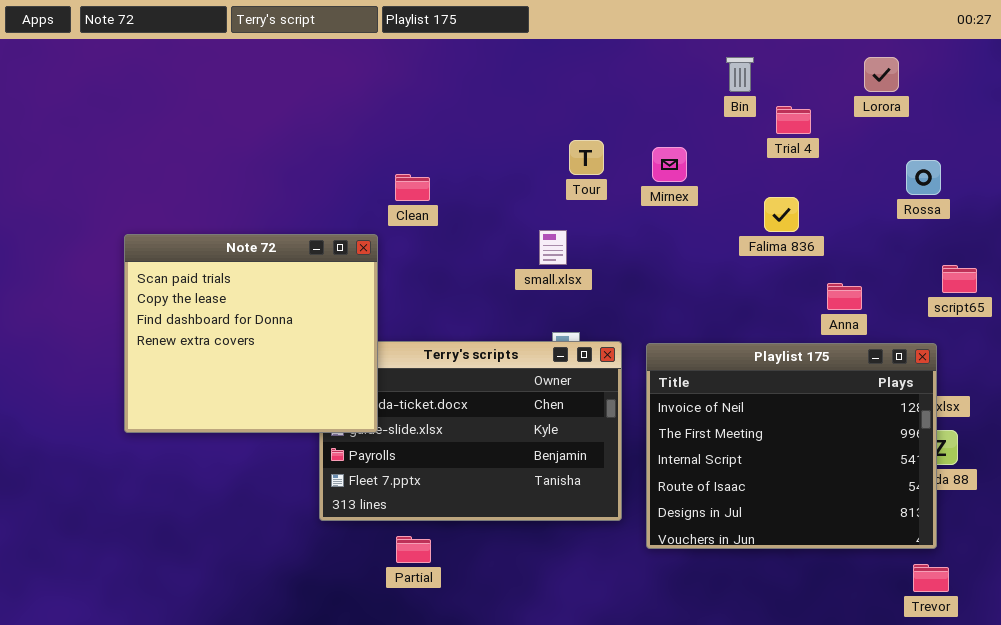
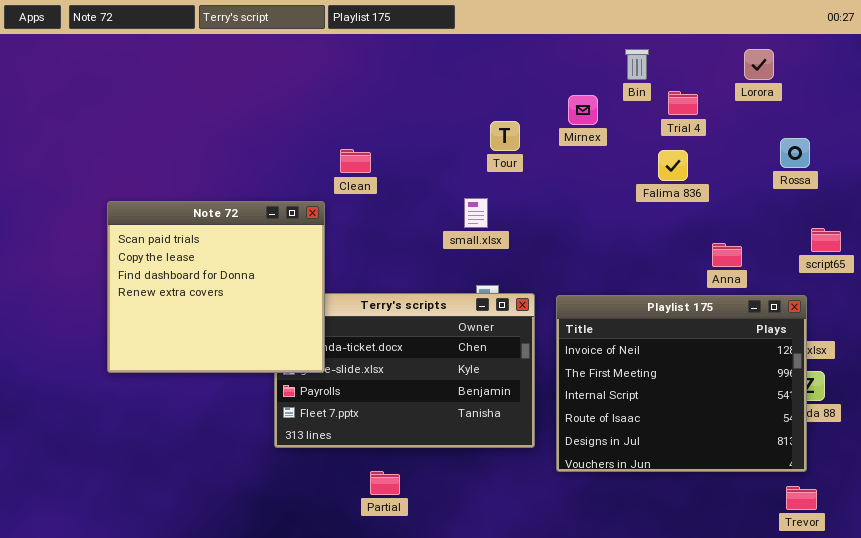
Mirnex: [652,147,687,182] -> [568,95,598,125], moved
Falima 836: [764,197,799,232] -> [658,150,688,181], moved
Partial: [396,536,431,563] -> [370,471,400,495], moved

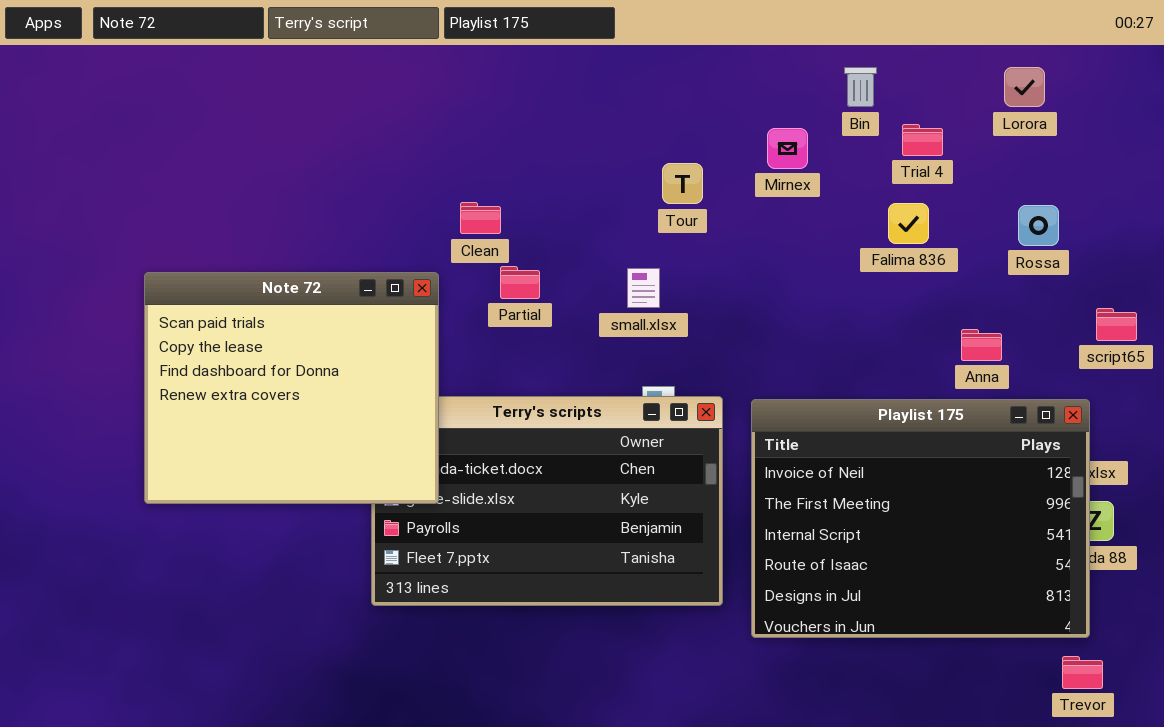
Rossa: [780,138,810,168] -> [1018,205,1059,246], moved
Partial: [370,471,400,495] -> [500,266,540,299], moved

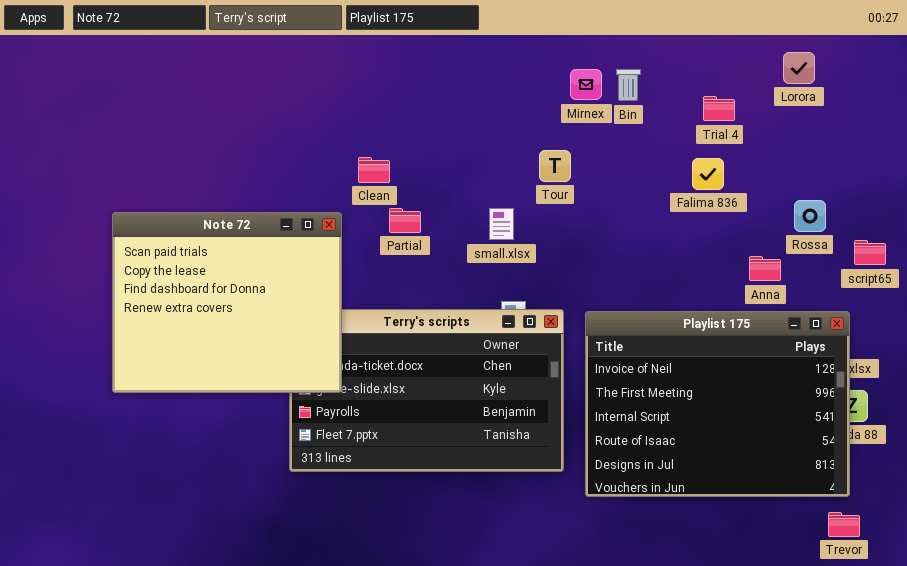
Bin: [844,67,877,107] -> [616,69,641,101], moved
Mirnex: [767,128,808,169] -> [570,69,602,100], moved
Tour: [662,163,703,204] -> [539,150,571,182], moved
Rossa: [1018,205,1059,246] -> [794,200,826,232], moved

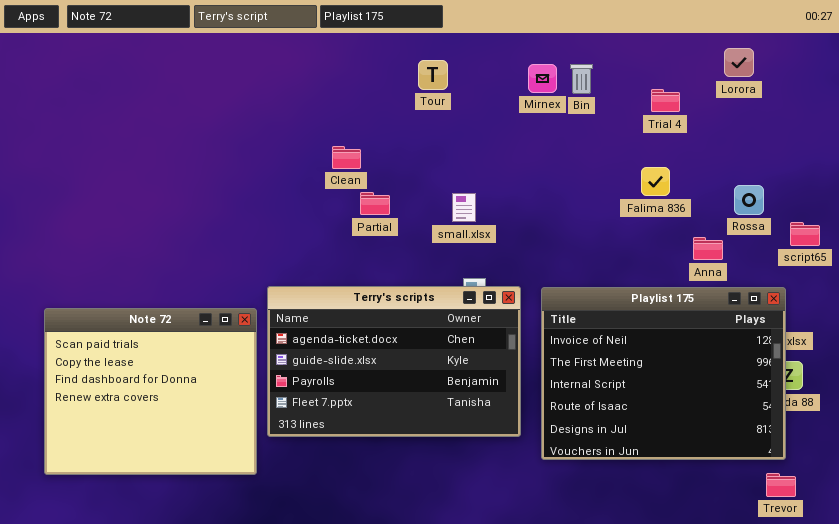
Tour: [539,150,571,182] -> [418,60,448,90], moved
Falima 836: [692,158,724,190] -> [641,167,670,196], moved
Note 72: [112,212,342,393] -> [44,308,257,475], moved

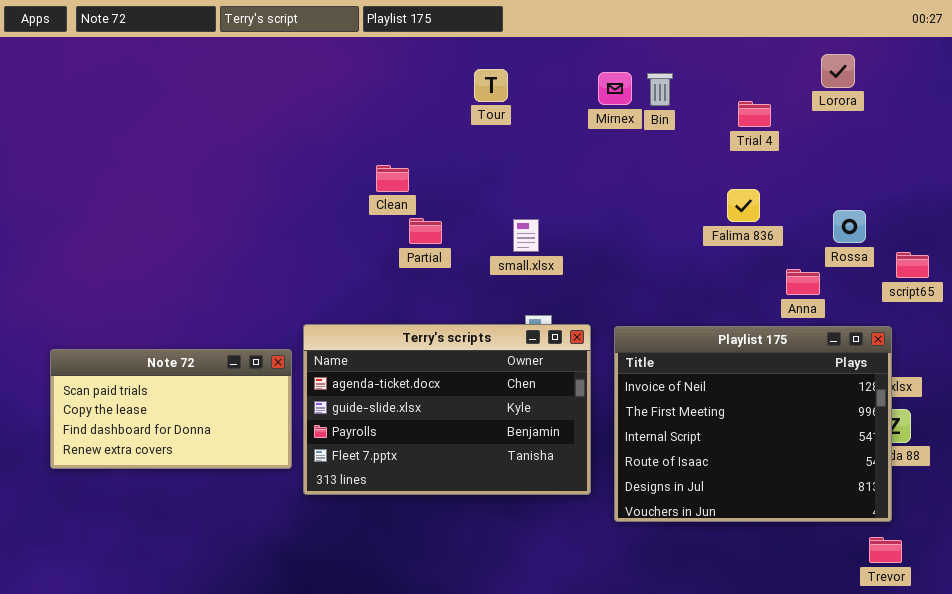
Note 72: [44,308,257,475] -> [50,349,292,469], resized

